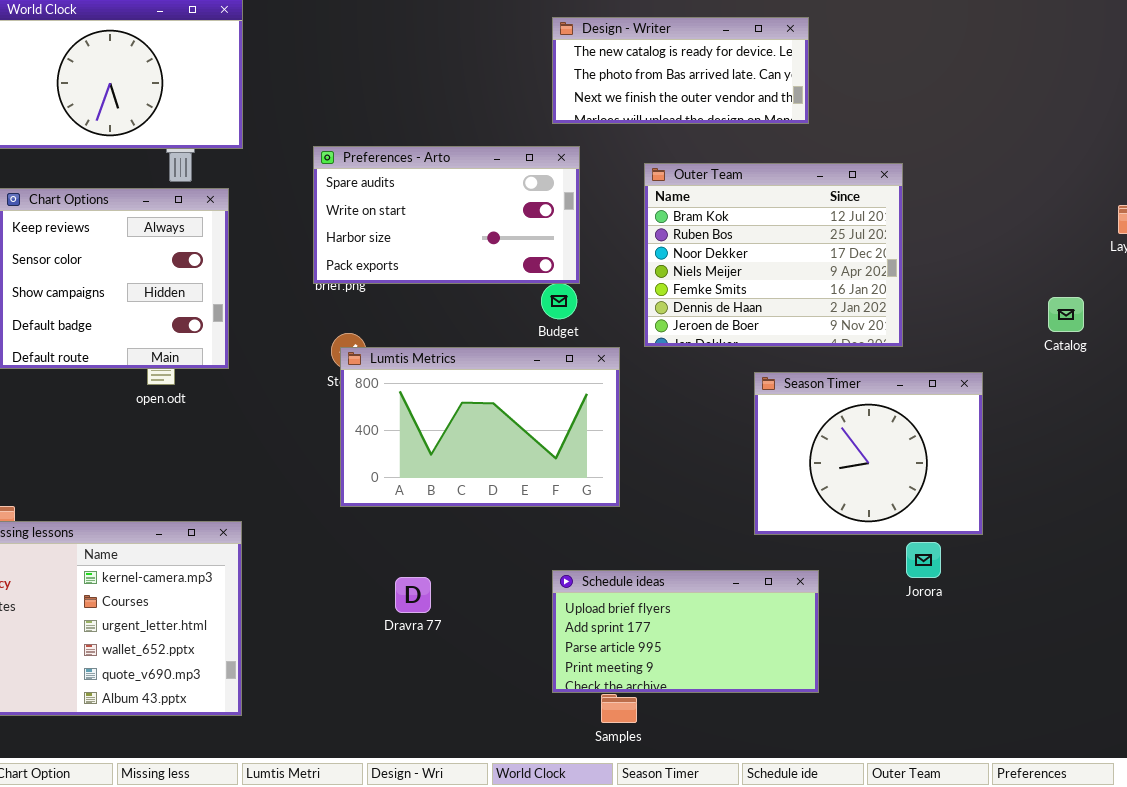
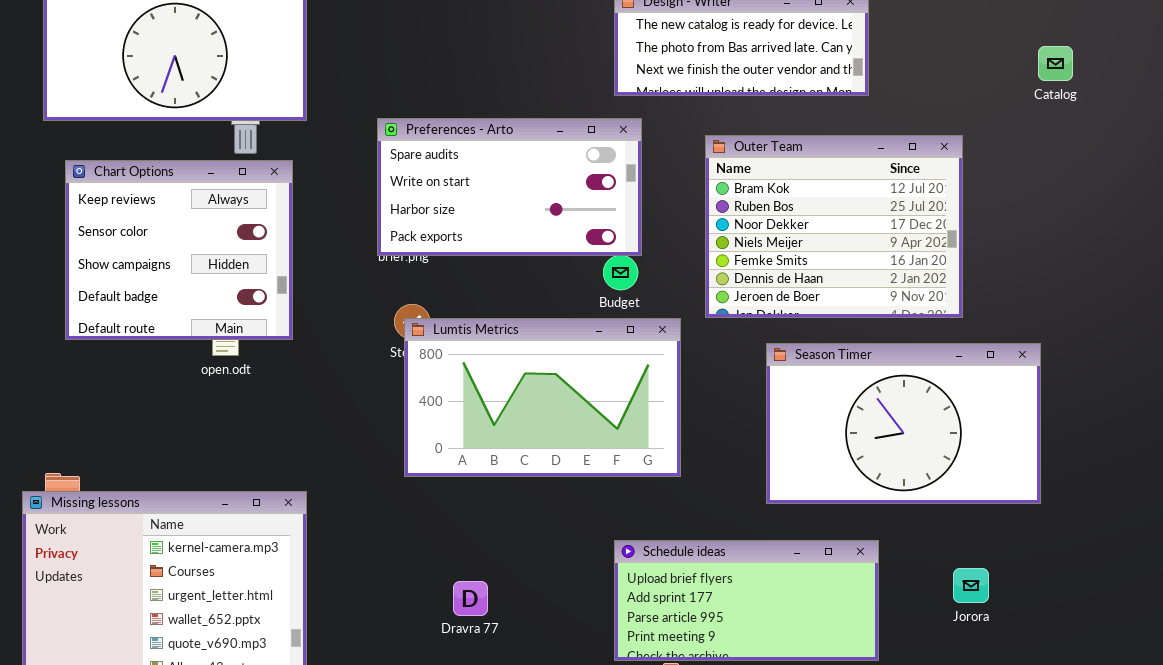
Catalog: [1048,297,1084,332] -> [1038,46,1073,81], moved
Season Timer: [754,372,983,535] -> [766,343,1041,504], resized
Jorora: [906,542,941,578] -> [953,568,989,603], moved
Dravra 77: [395,577,431,613] -> [453,581,488,616], moved

